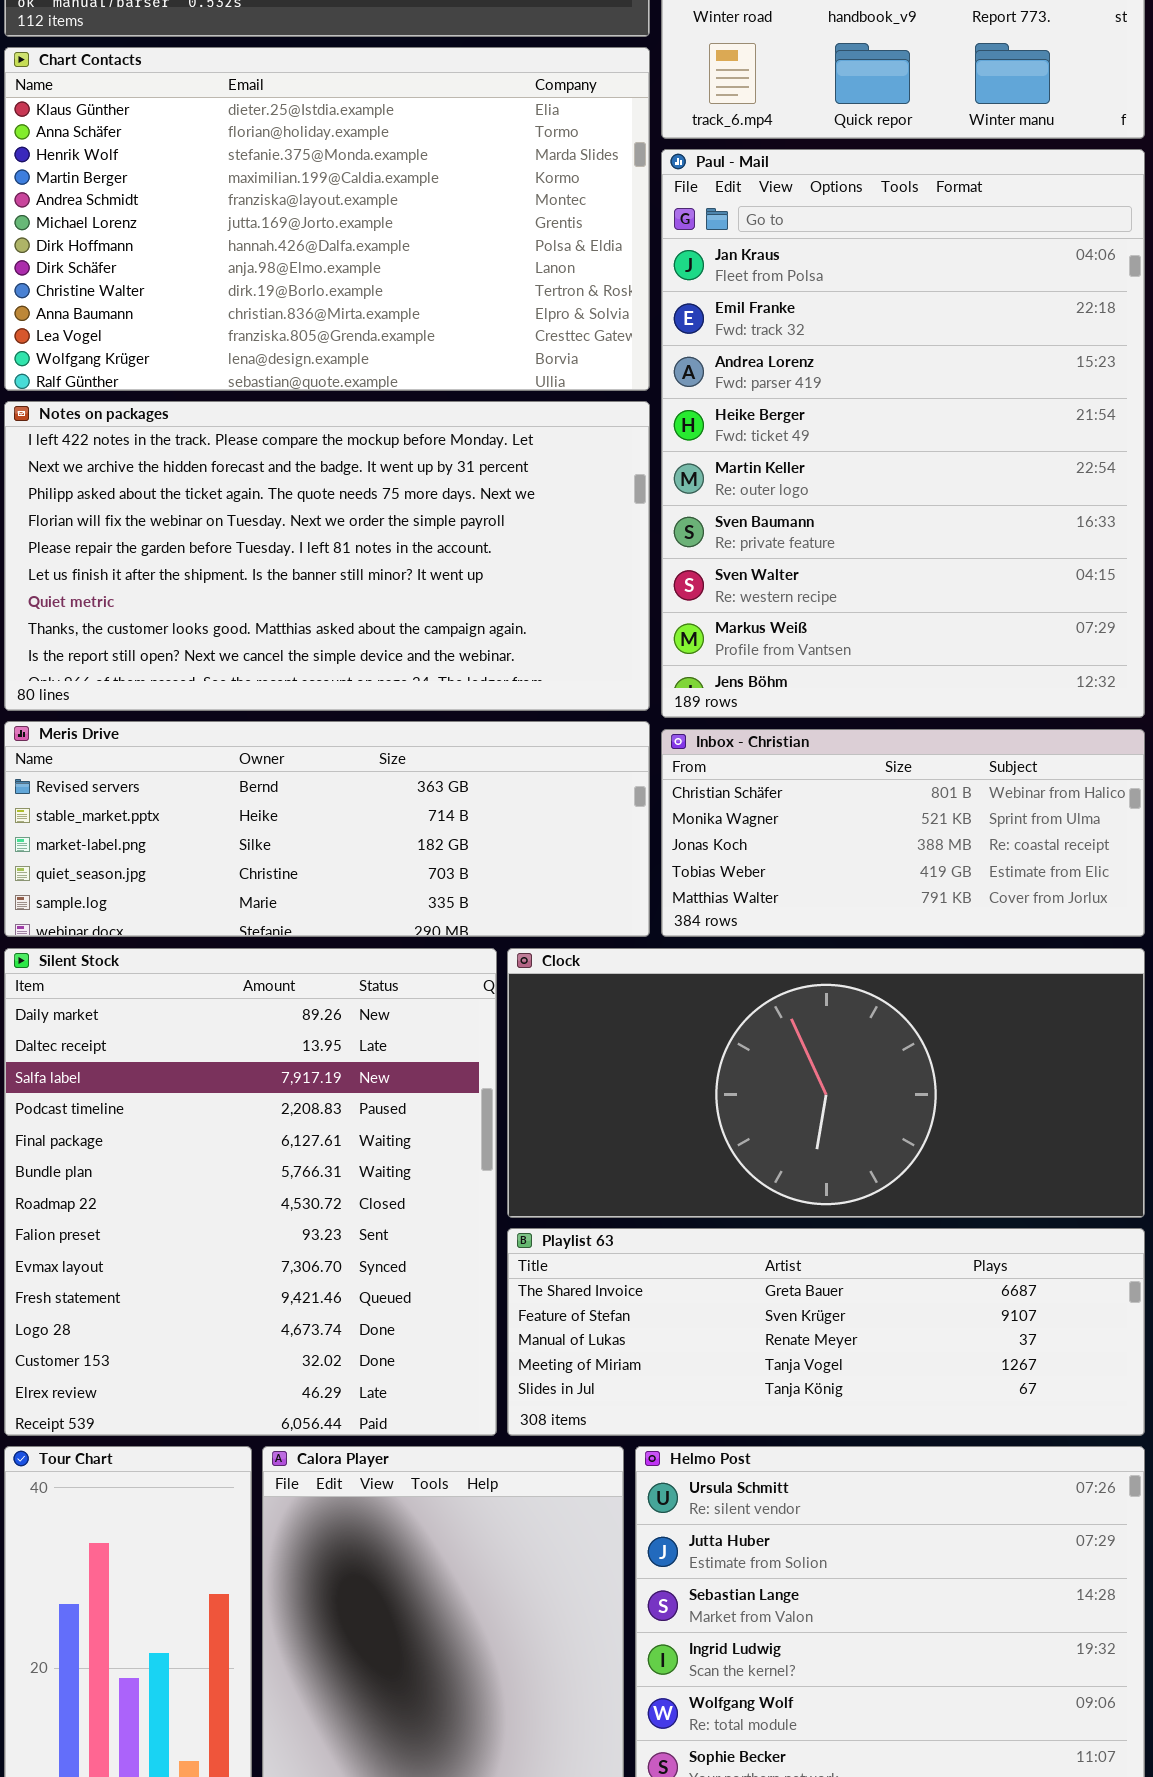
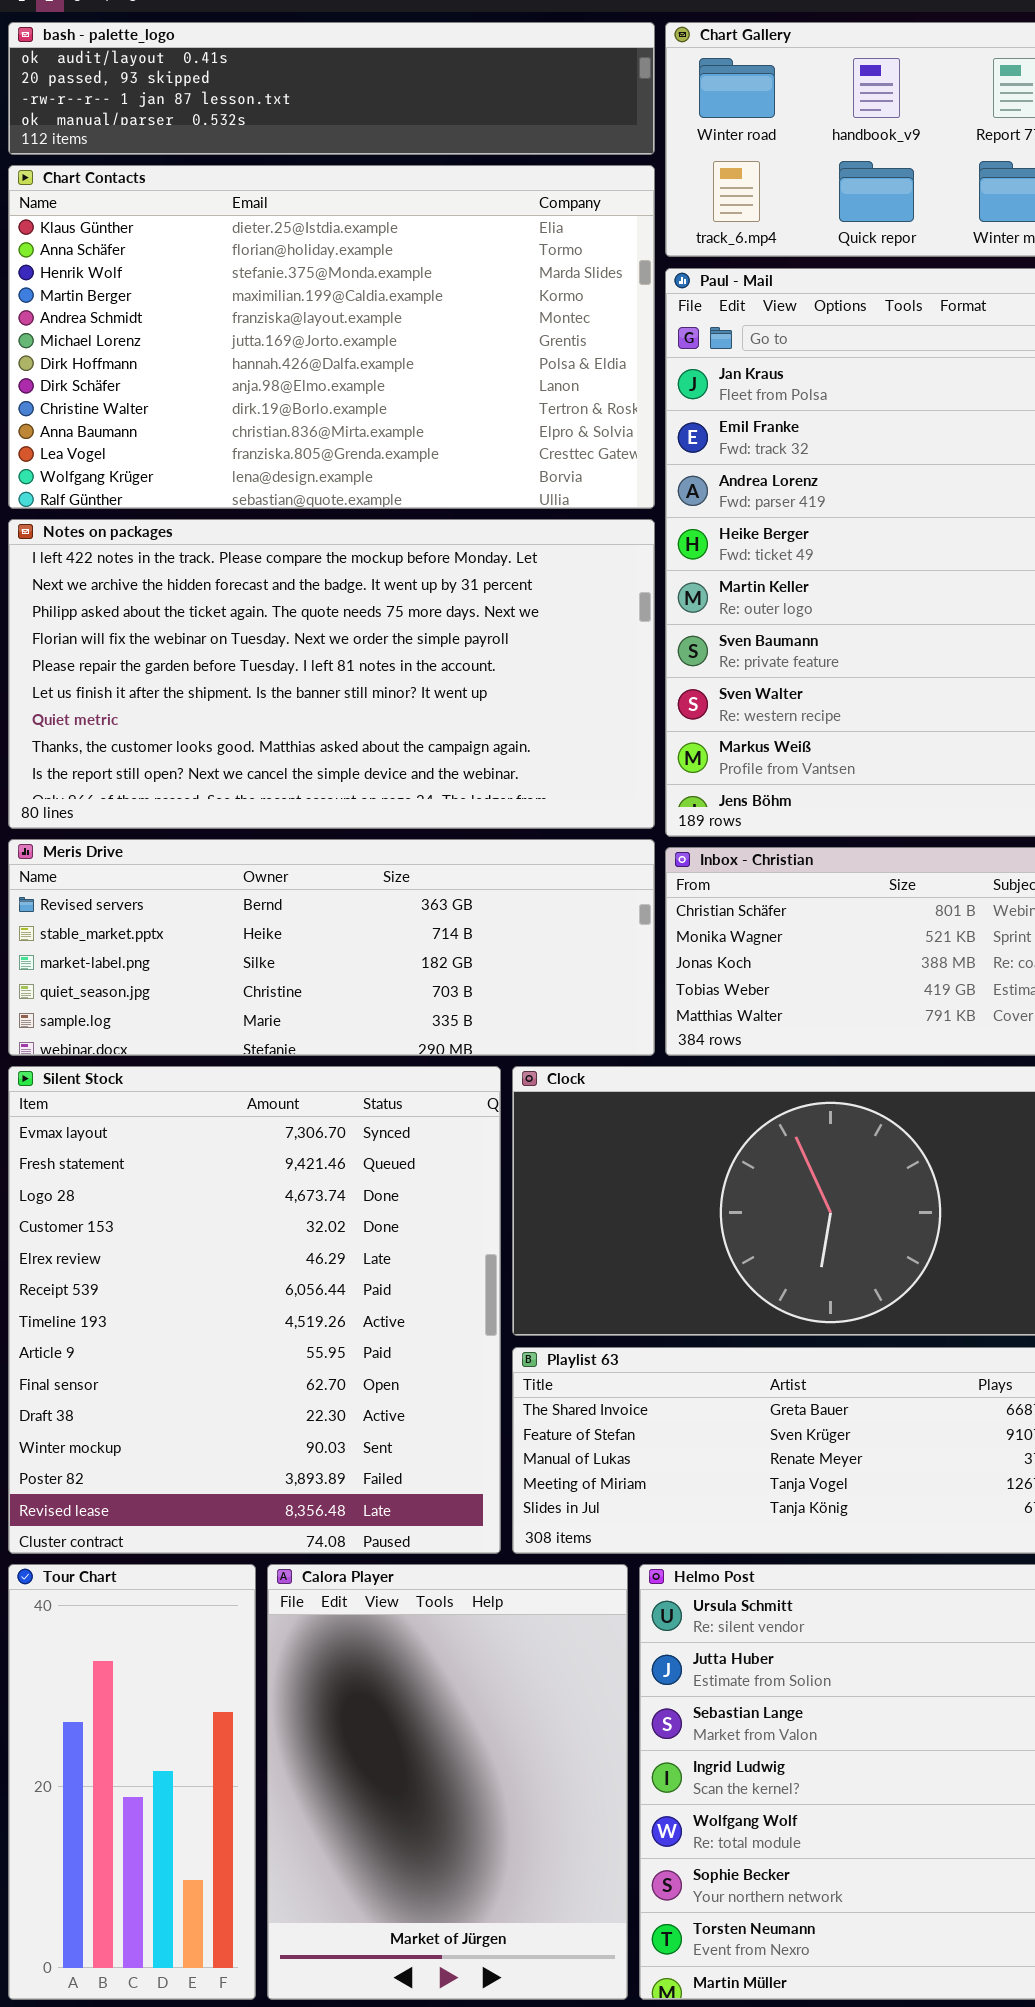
Silent Stock: [4,948,497,1436] -> [8,1066,501,1554], scrolled down 8 rows

